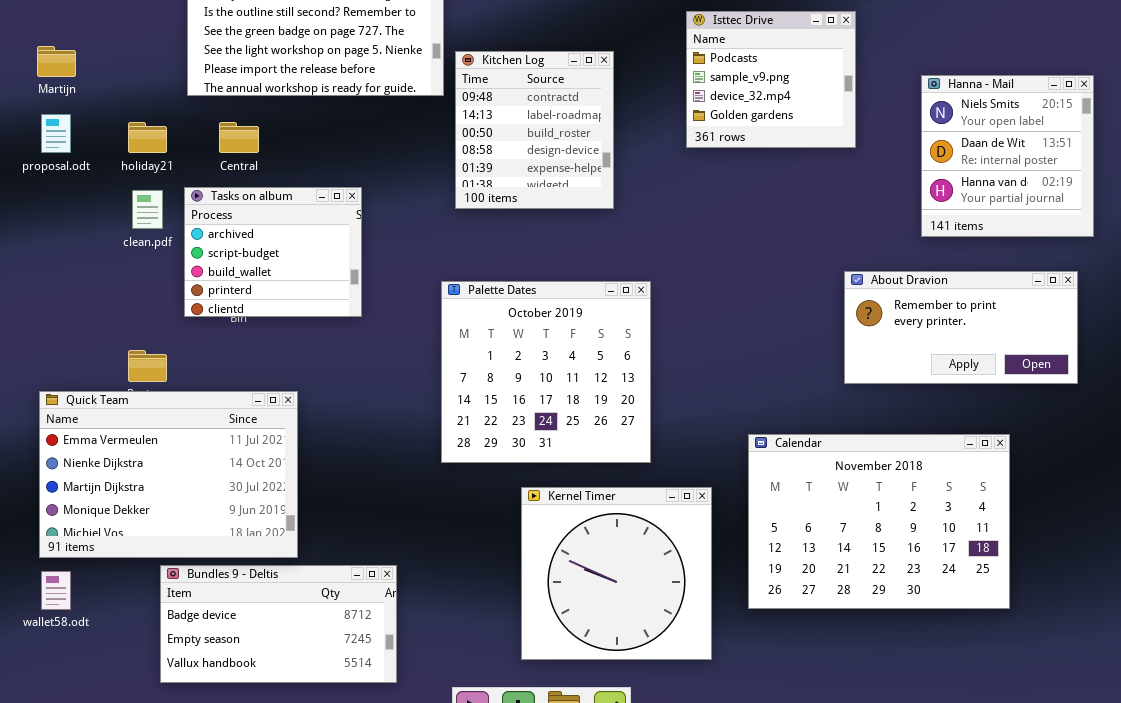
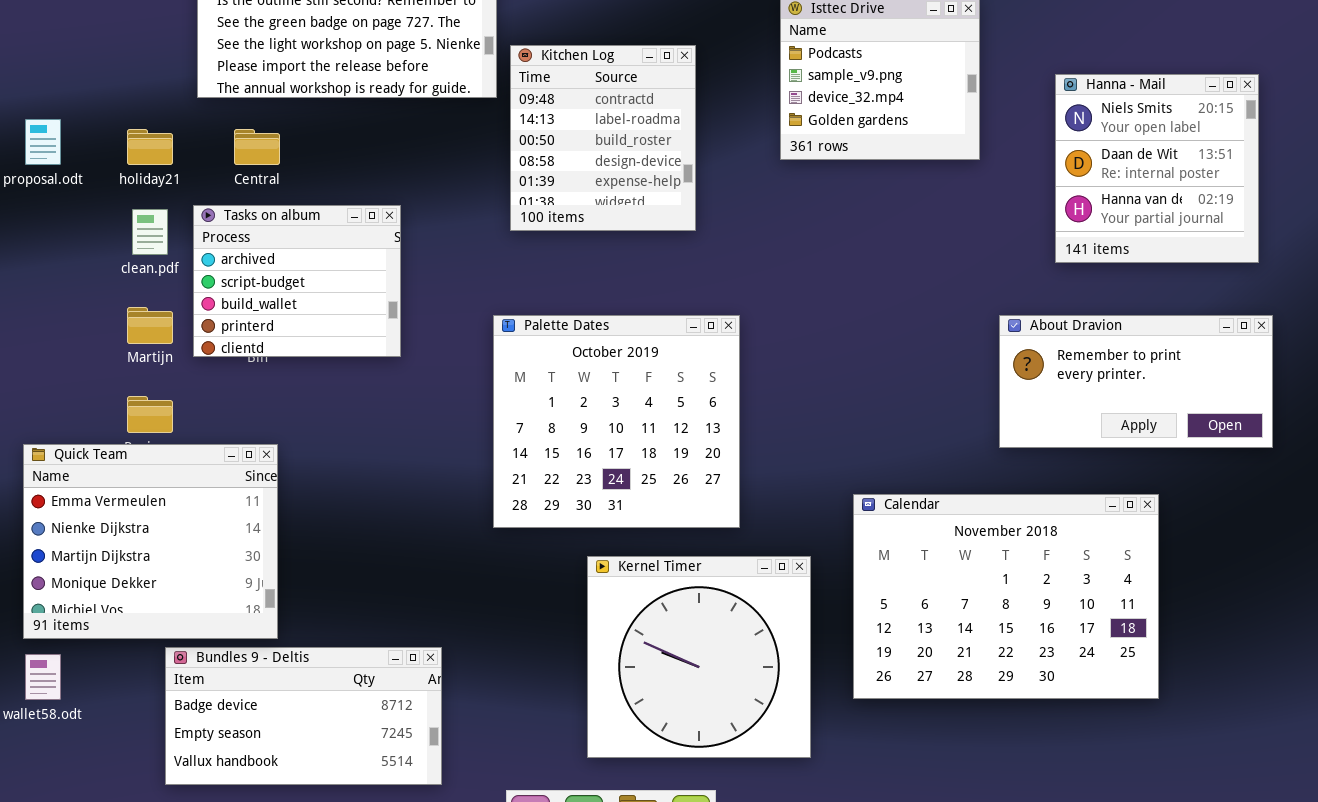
Martijn: [37,46,76,77] -> [127,307,173,344], moved
About Dravion: [844,271,1078,384] -> [999,315,1273,448], moved
Quick Team: [39,391,298,558] -> [23,444,278,639], resized

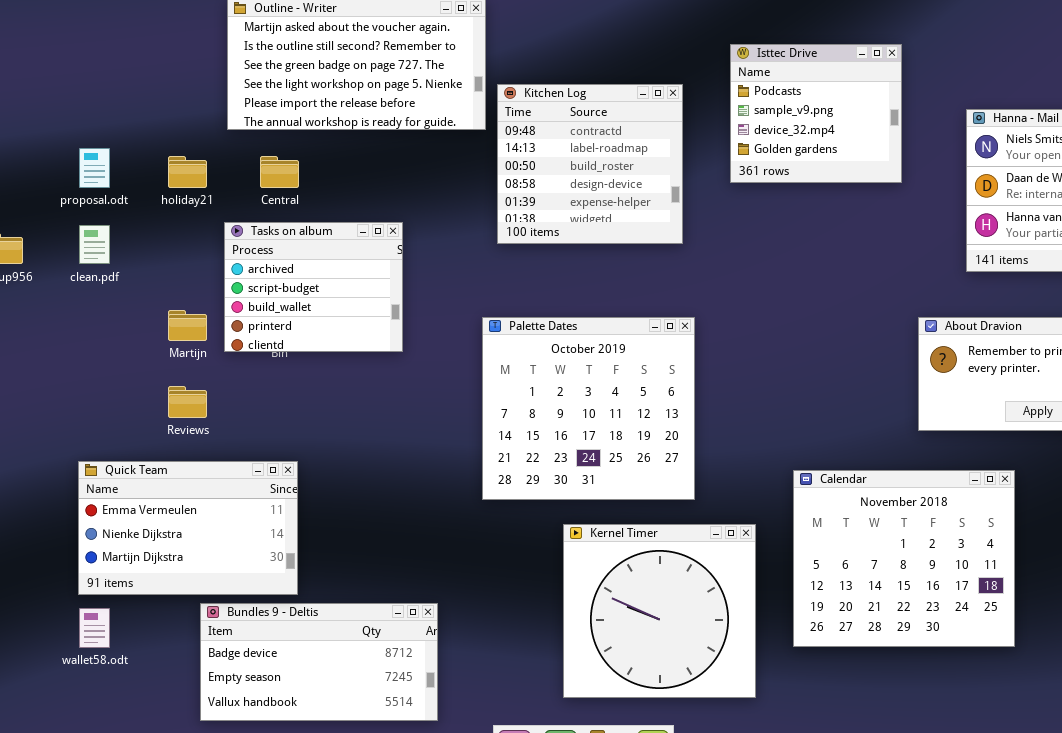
Kitchen Log: [510,45,696,231] -> [497,84,683,244], resized
clean.pdf: [132,209,168,255] -> [79,225,110,264], moved
Quick Team: [23,444,278,639] -> [78,461,298,595], resized
Calendar: [853,494,1159,699] -> [793,470,1015,647], resized

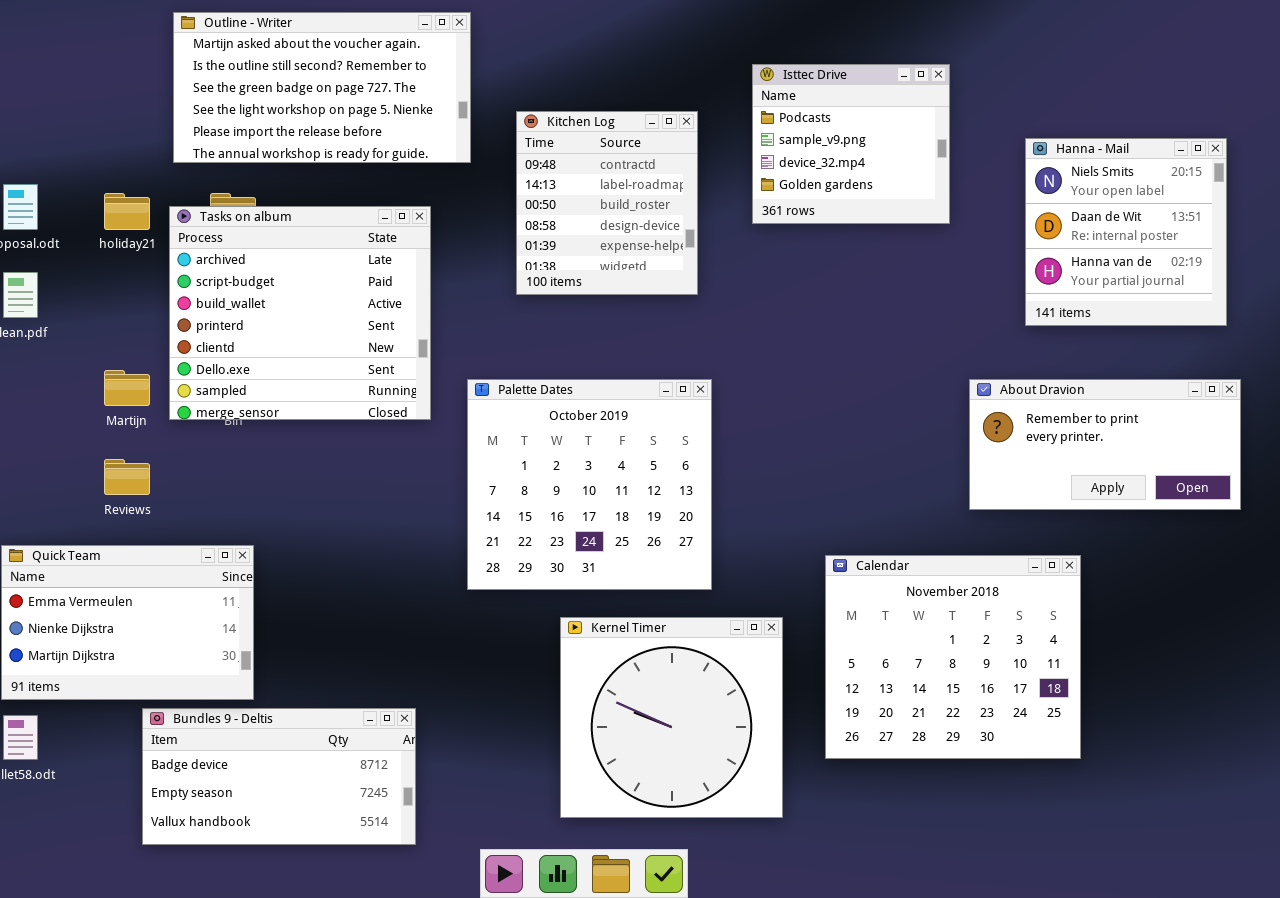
Kitchen Log: [497,84,683,244] -> [516,111,698,295], resized
Tasks on album: [224,222,403,352] -> [169,206,431,420], resized

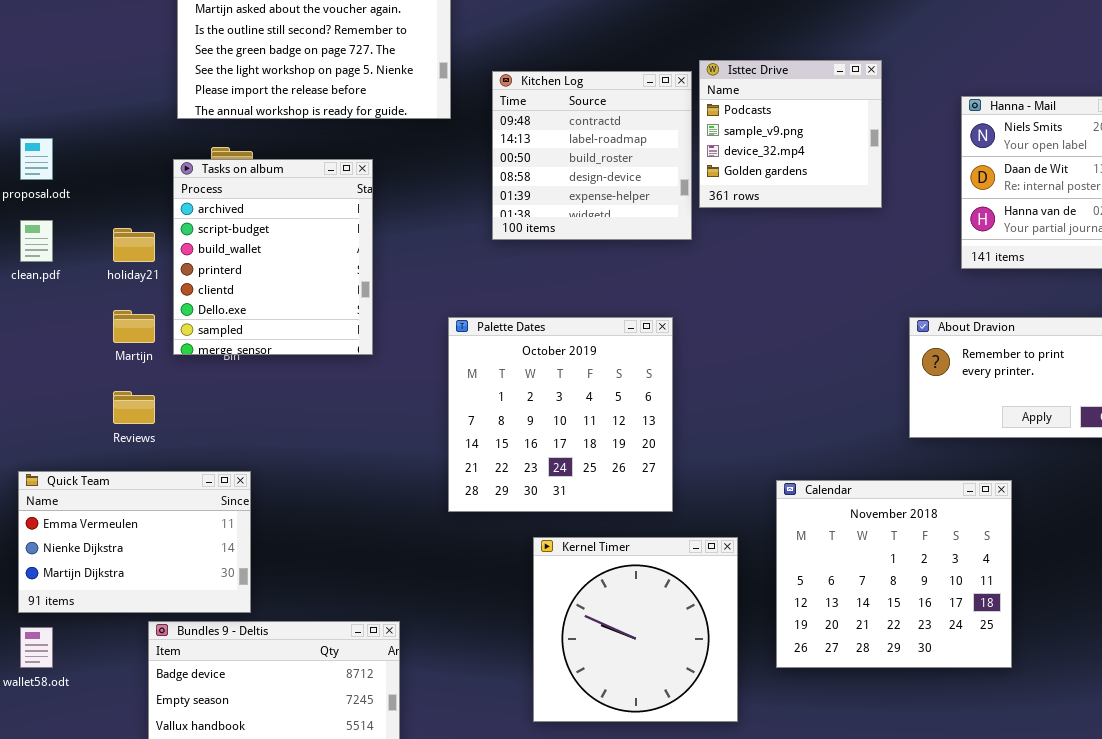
Isttec Drive: [752,64,950,224] -> [699,60,882,208], moved
Kitchen Log: [516,111,698,295] -> [492,71,692,240], resized
holiday21: [104,193,150,230] -> [113,228,155,262], moved
Tasks on album: [169,206,431,420] -> [173,159,373,355], resized

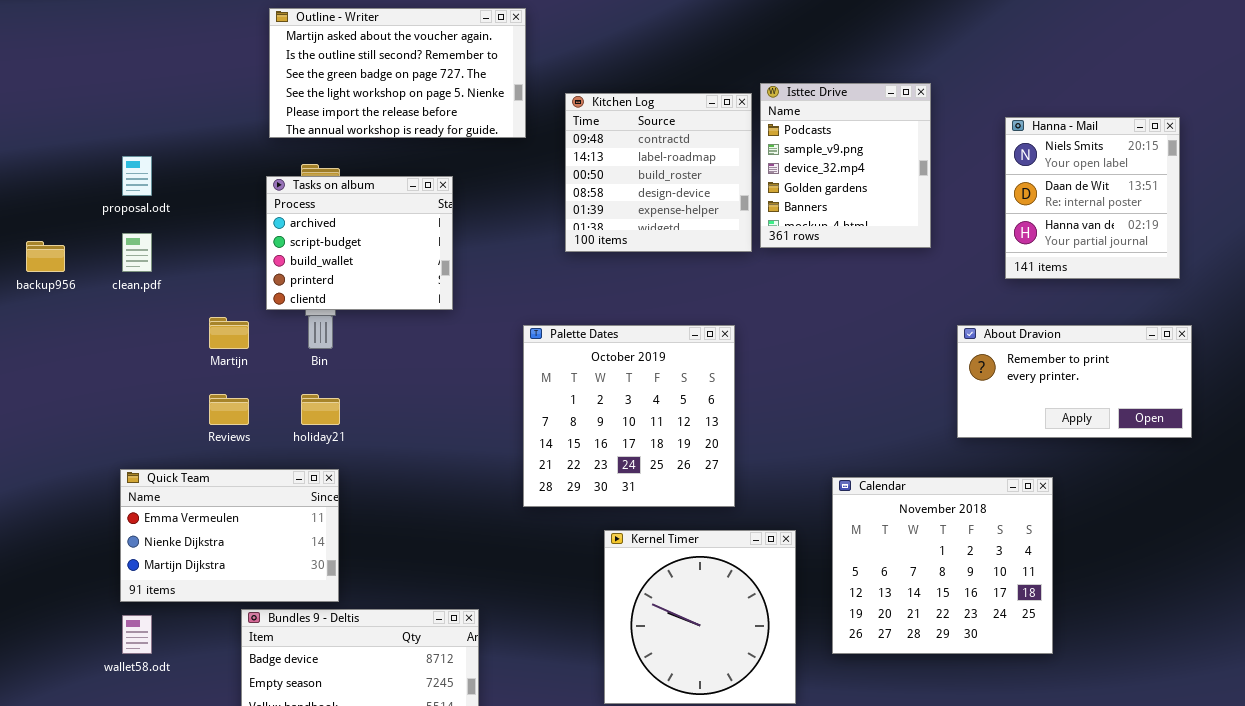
Isttec Drive: [699,60,882,208] -> [760,83,931,248], resized
Tasks on album: [173,159,373,355] -> [266,176,453,310], resized
holiday21: [113,228,155,262] -> [301,394,340,425], moved

